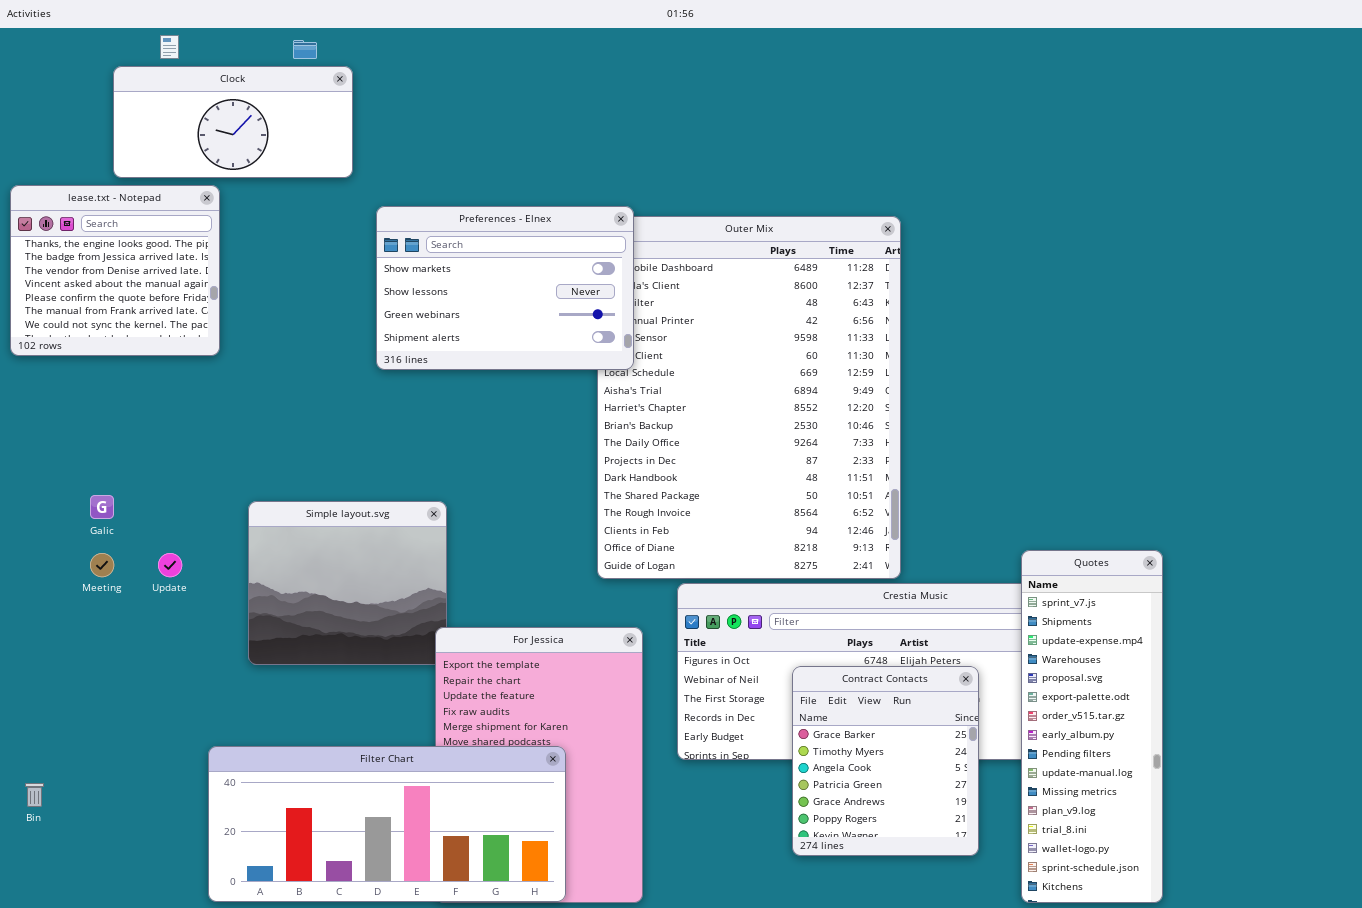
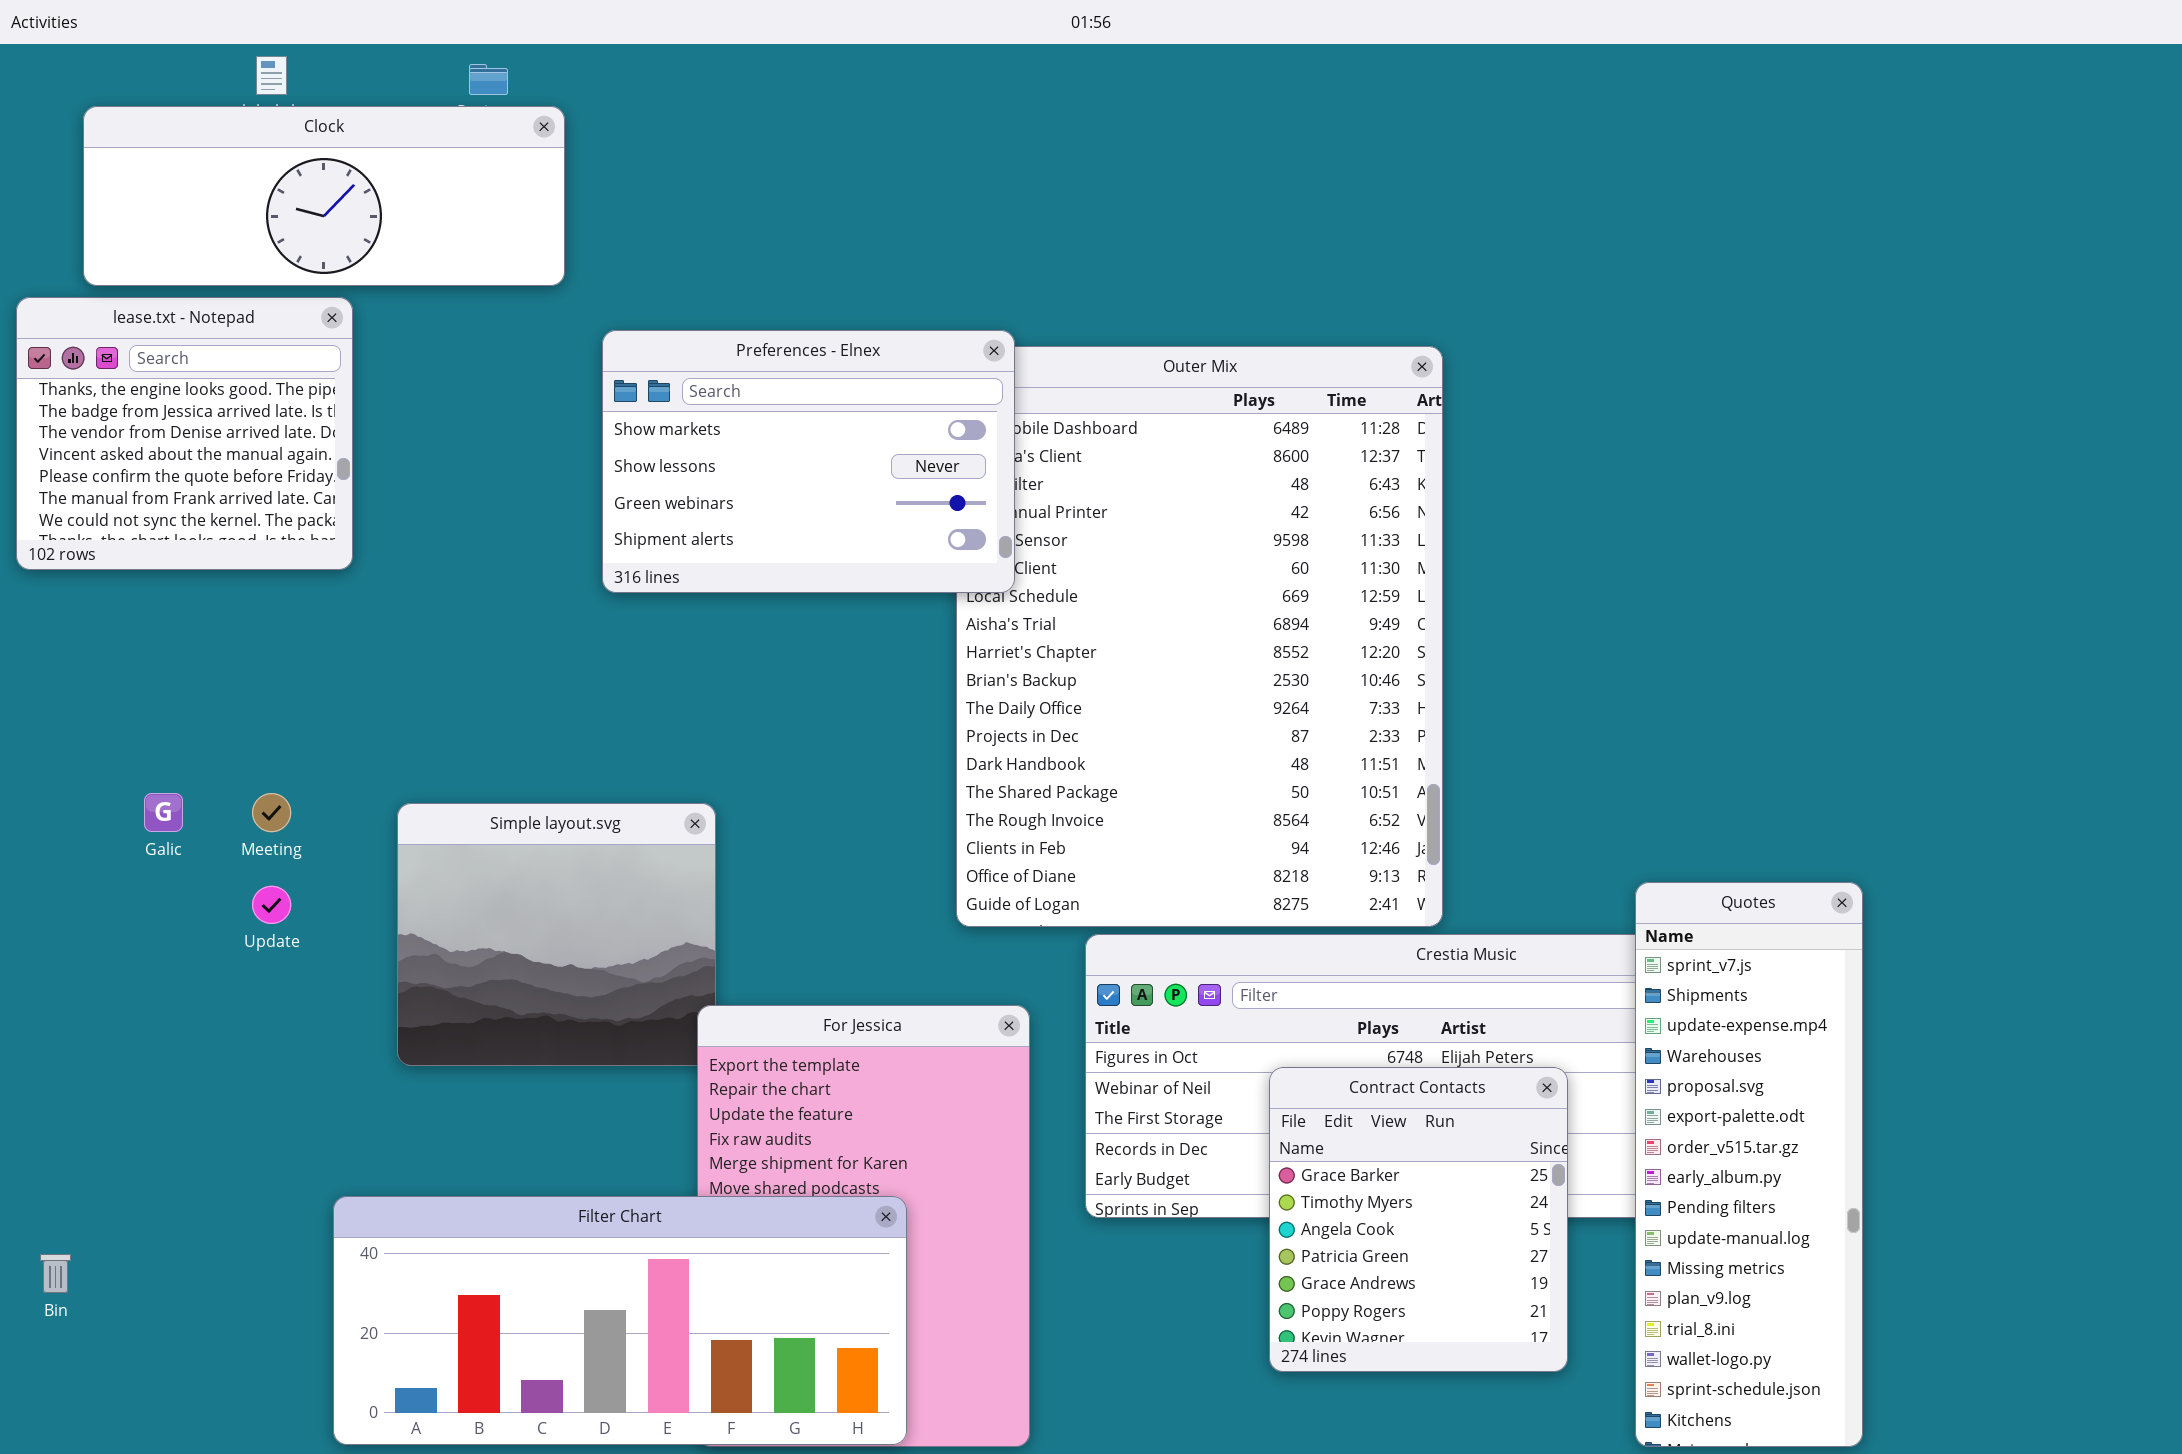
Clock: [113,66,353,178] -> [83,106,565,286], resized
Meeting: [90,553,114,577] -> [252,793,291,832], moved

